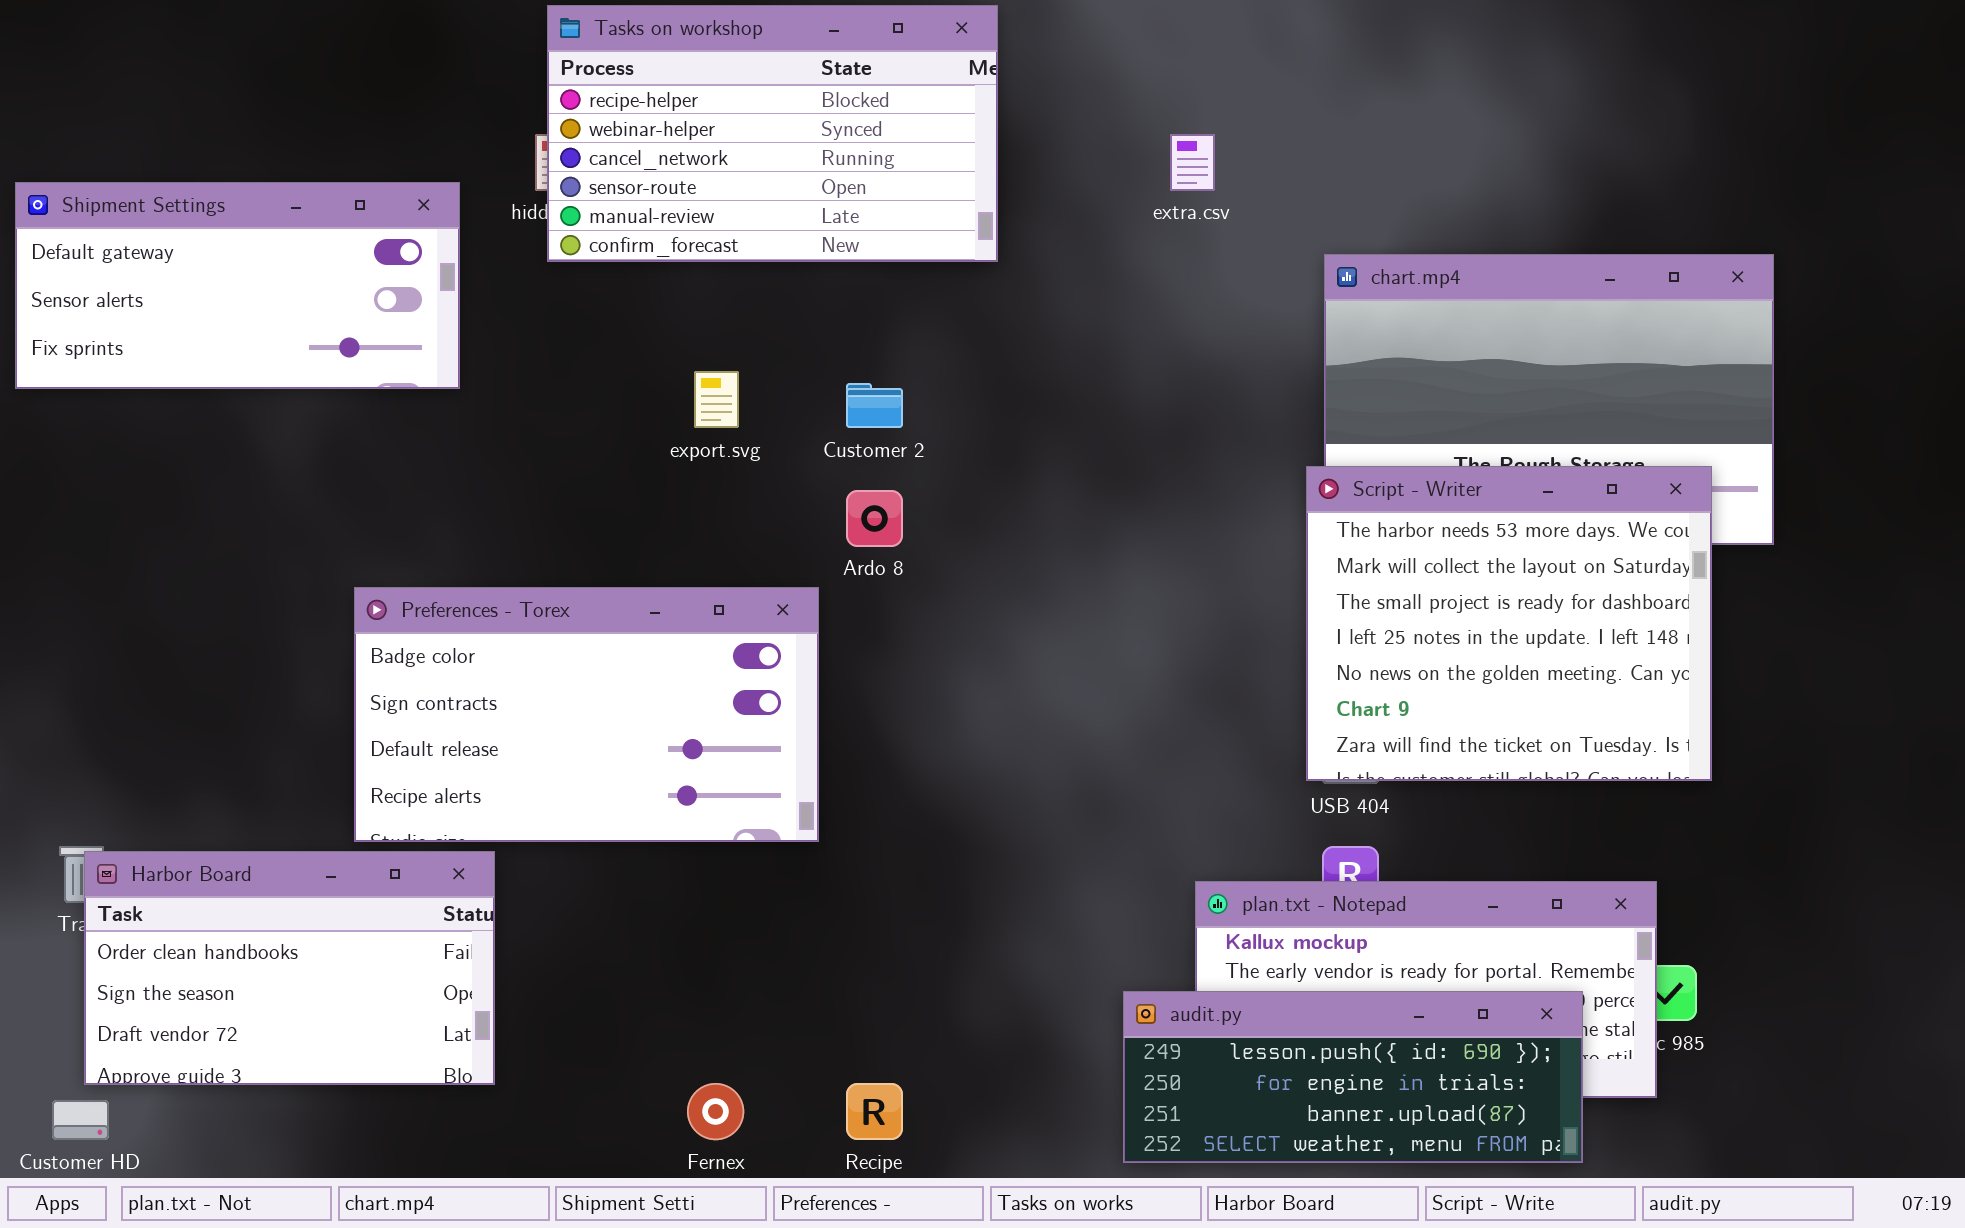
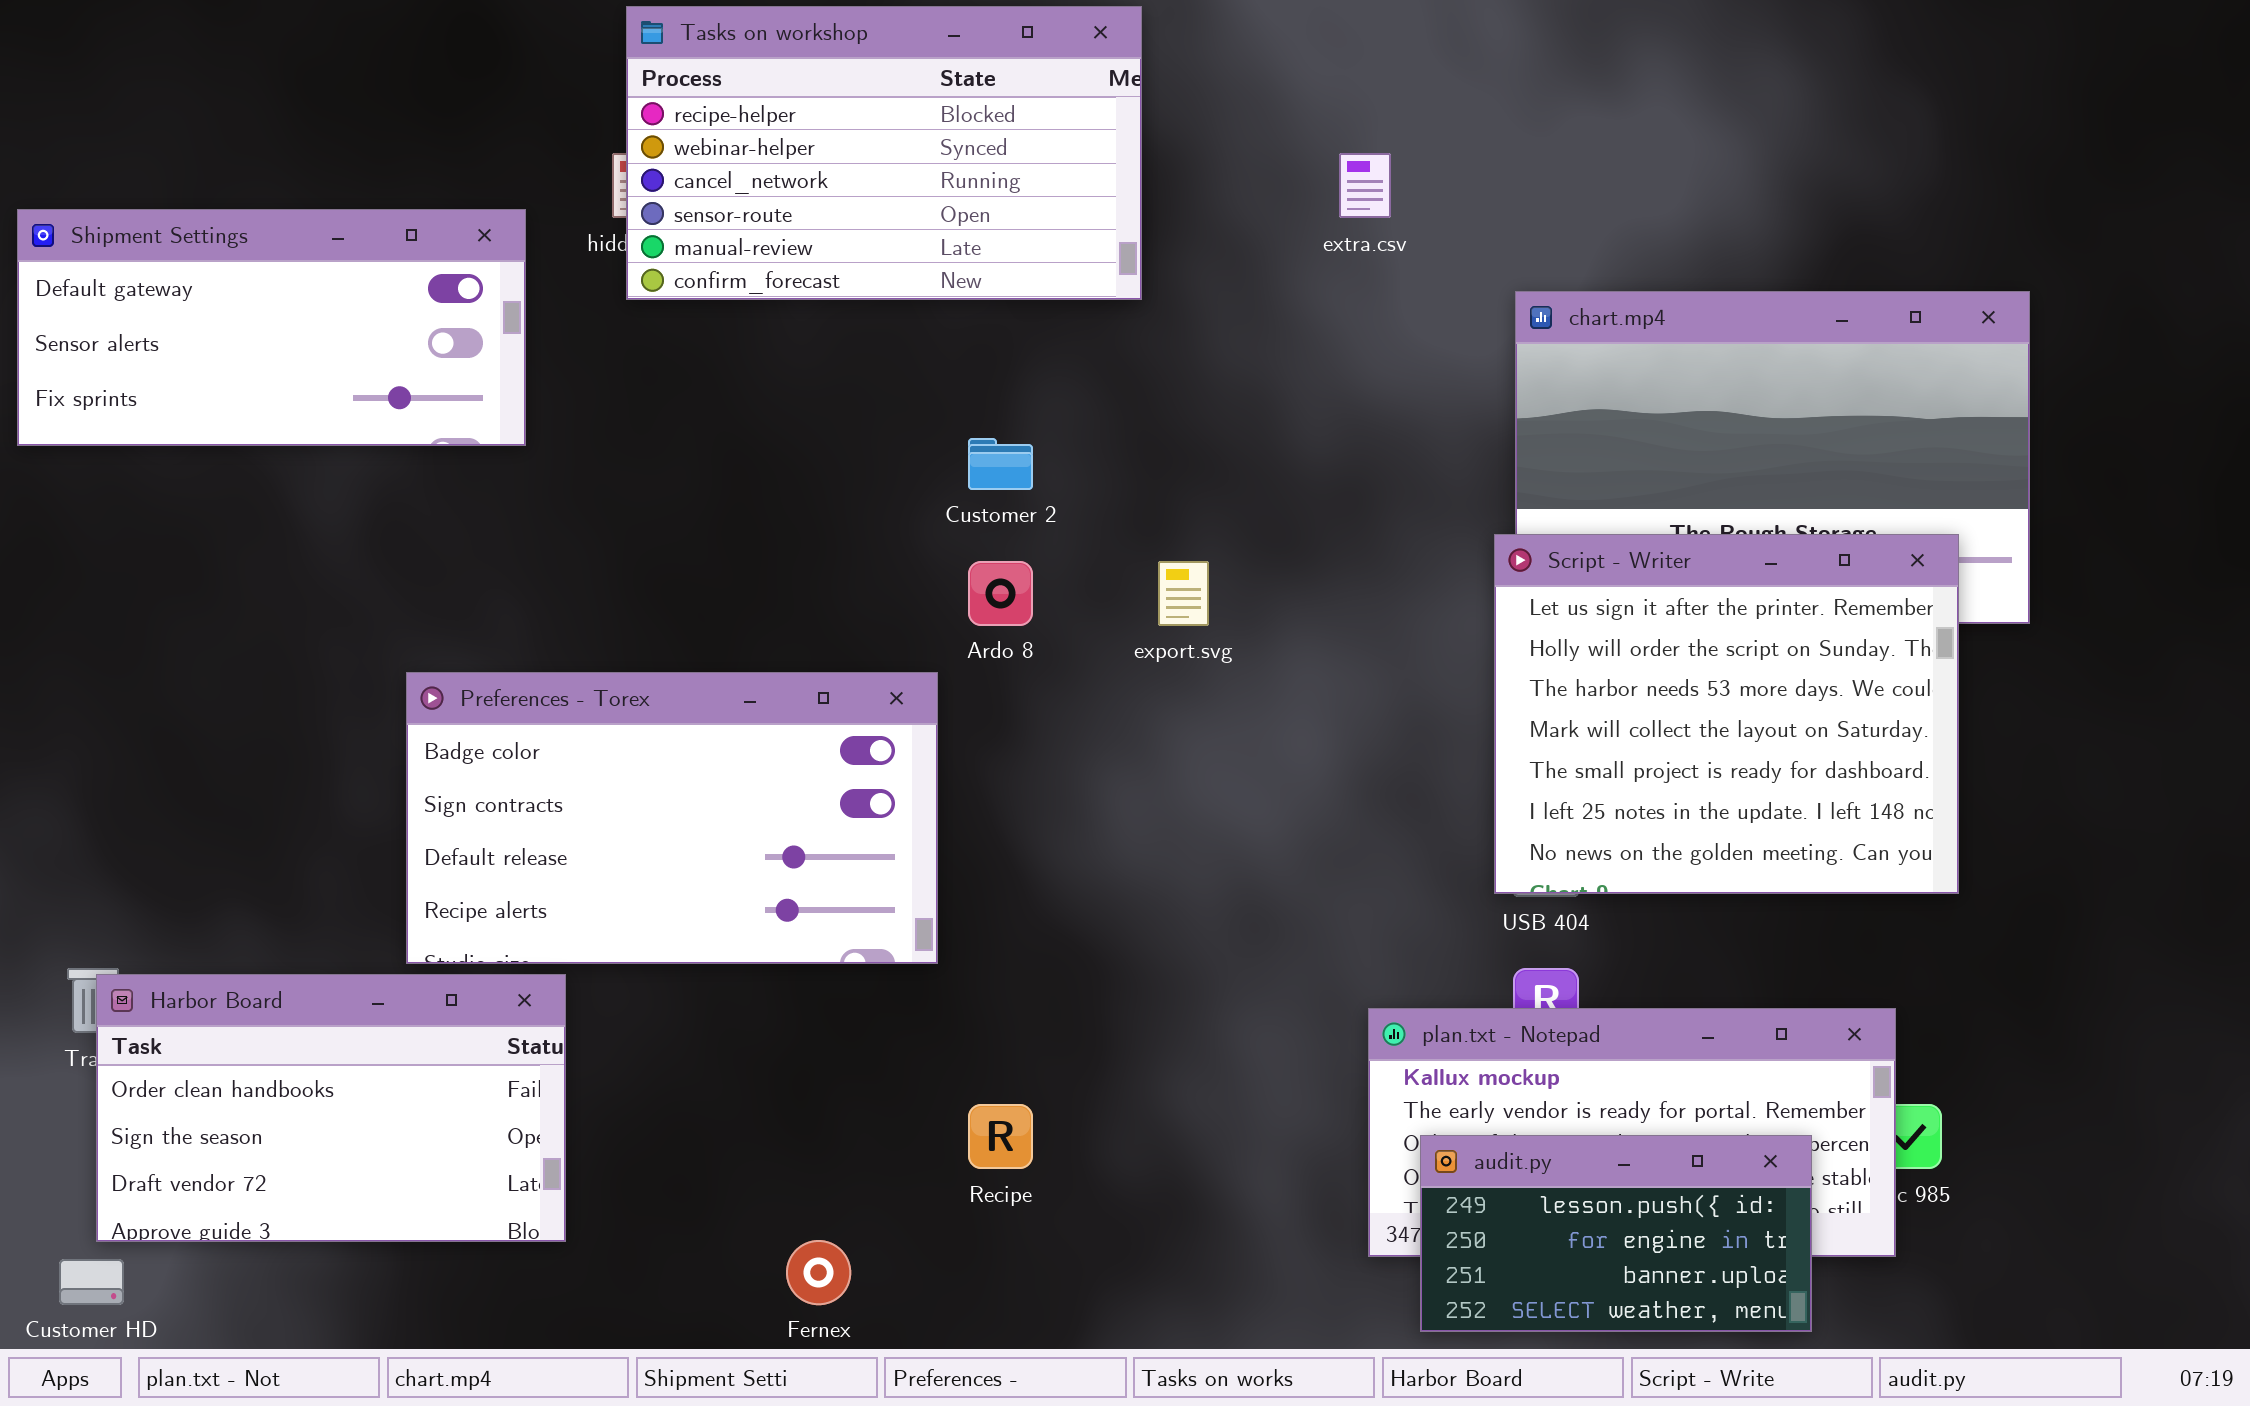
export.svg: [694,371,739,428] -> [1158,561,1209,626], moved
Script - Writer: [1306,466,1712,781] -> [1494,534,1959,894], scrolled up 2 rows
audit.py: [1123,991,1583,1163] -> [1420,1135,1812,1332], resized
Recipe: [846,1083,903,1140] -> [968,1104,1033,1169], moved

